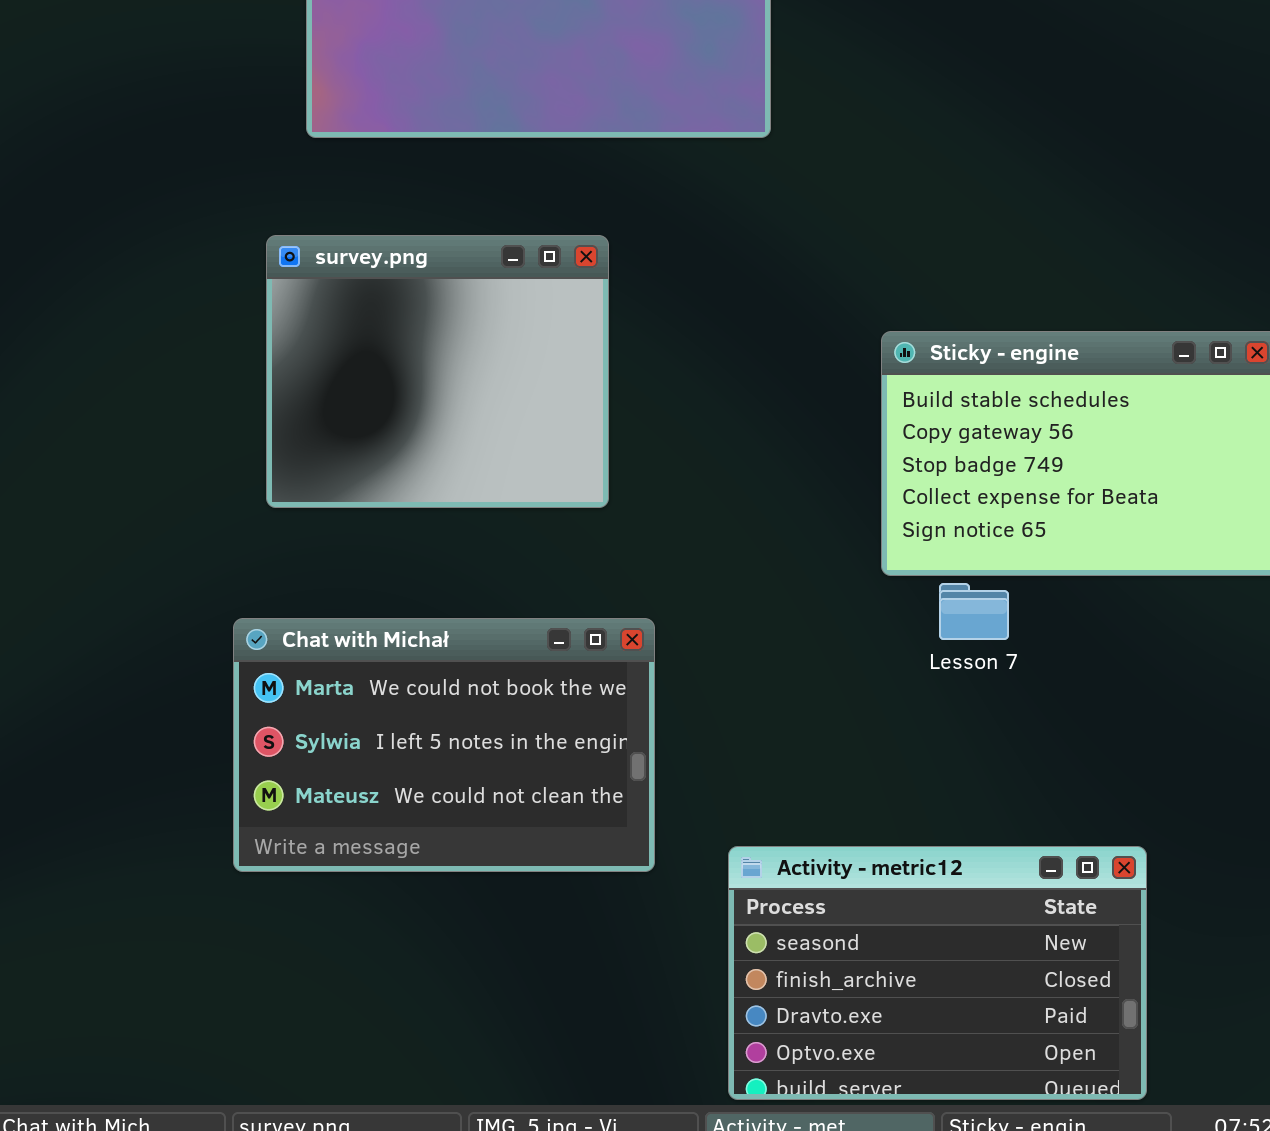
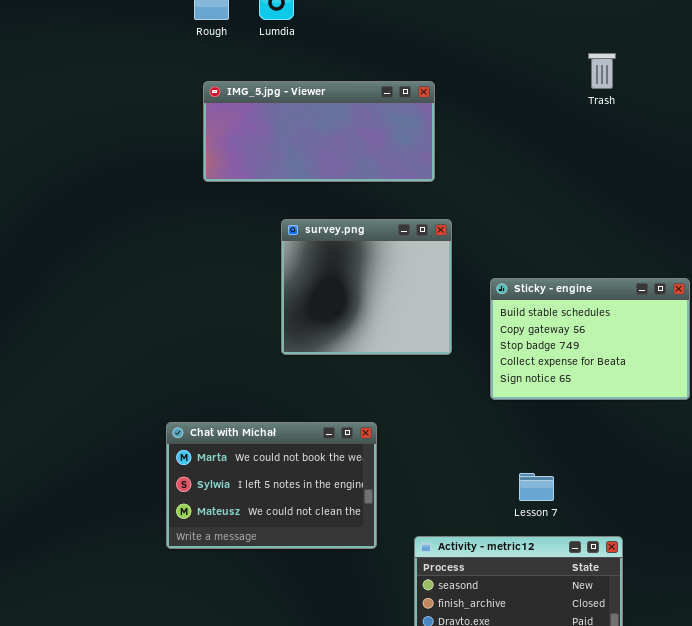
survey.png: [266,235,609,508] -> [281,219,452,355], moved
Lesson 7: [939,583,1009,640] -> [519,473,554,501], moved

